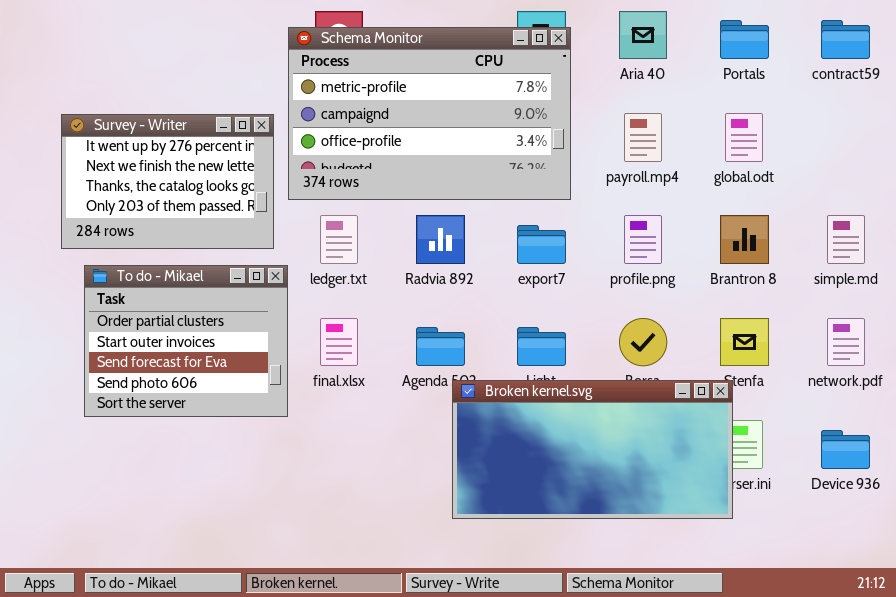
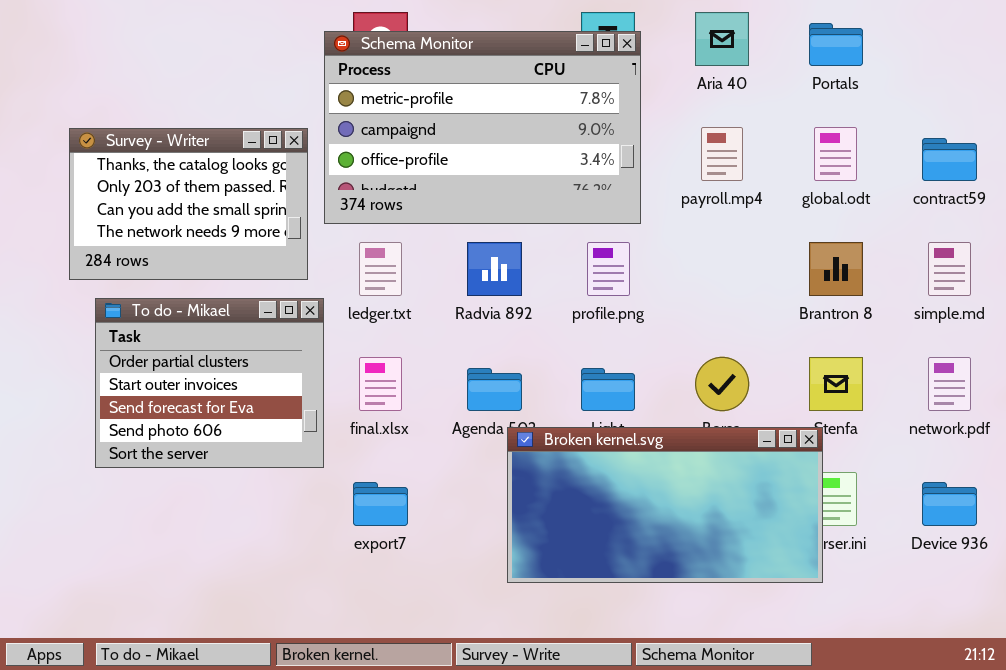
contract59: [821,20,870,59] -> [922,138,977,181], moved
Survey - Writer: [61,114,274,249] -> [69,128,308,280], scrolled down 2 rows
profile.png: [624,215,662,264] -> [587,242,630,296], moved
export7: [517,225,566,264] -> [353,482,408,526], moved

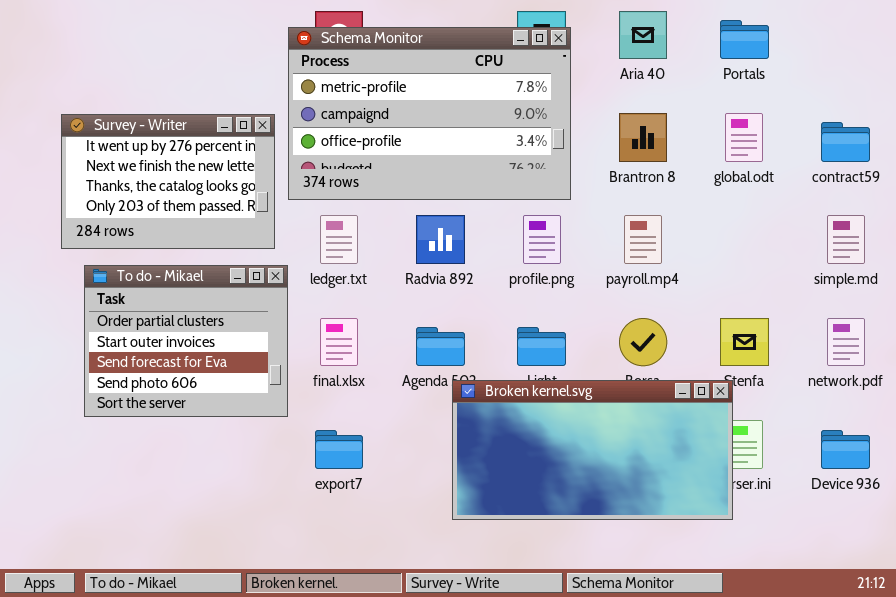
payroll.mp4: [701,127,743,181] -> [624,215,662,264], moved
Survey - Writer: [69,128,308,280] -> [61,114,275,249], scrolled up 2 rows
Brantron 8: [809,242,863,296] -> [619,113,667,162], moved

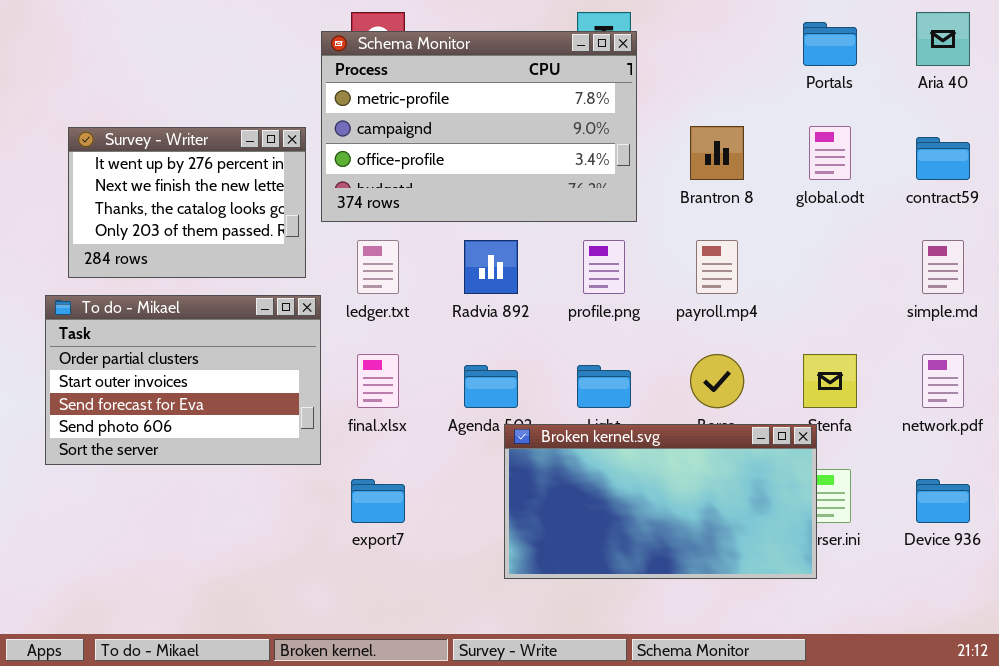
Aria 40: [619,11,667,59] -> [916,12,970,66], moved
To do - Mikael: [84,265,288,417] -> [45,295,321,465], resized

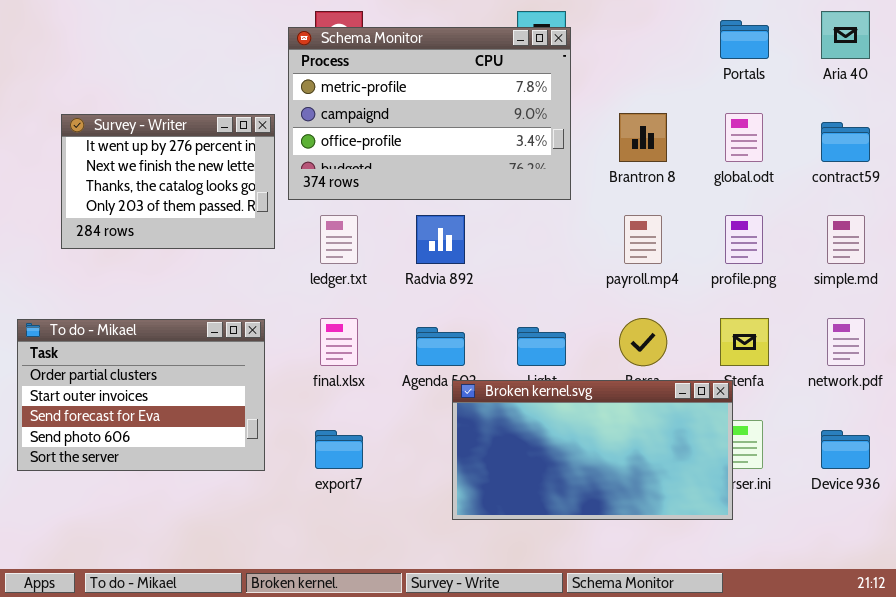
profile.png: [583,240,625,294] -> [725,215,763,264], moved
To do - Mikael: [45,295,321,465] -> [17,319,265,471], moved

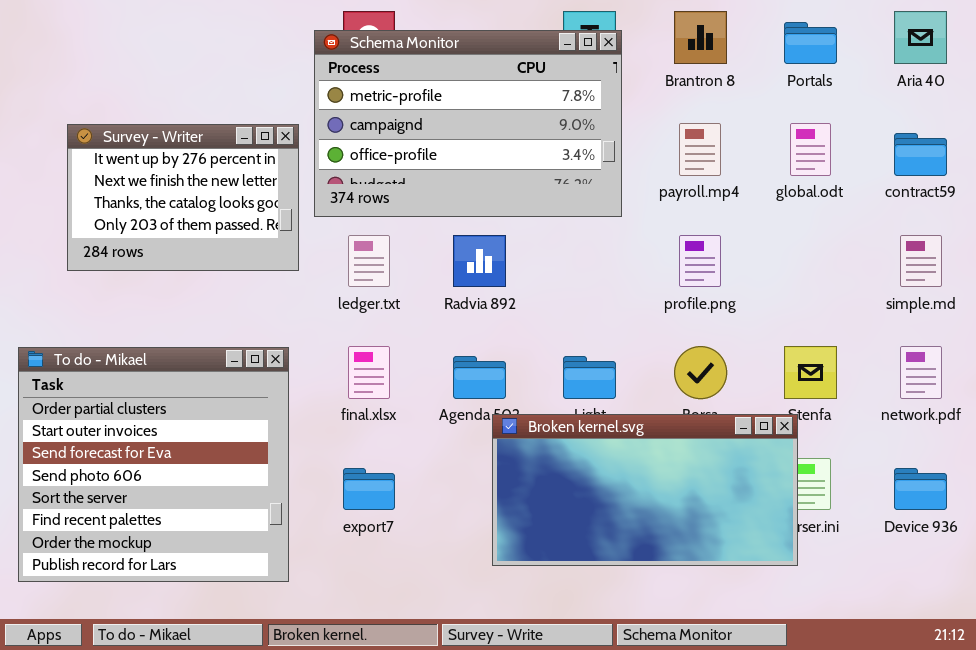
Brantron 8: [619,113,667,162] -> [674,11,727,64], moved
payroll.mp4: [624,215,662,264] -> [679,123,721,176], moved
profile.png: [725,215,763,264] -> [679,235,721,287], moved
To do - Mikael: [17,319,265,471] -> [18,347,289,582], resized

